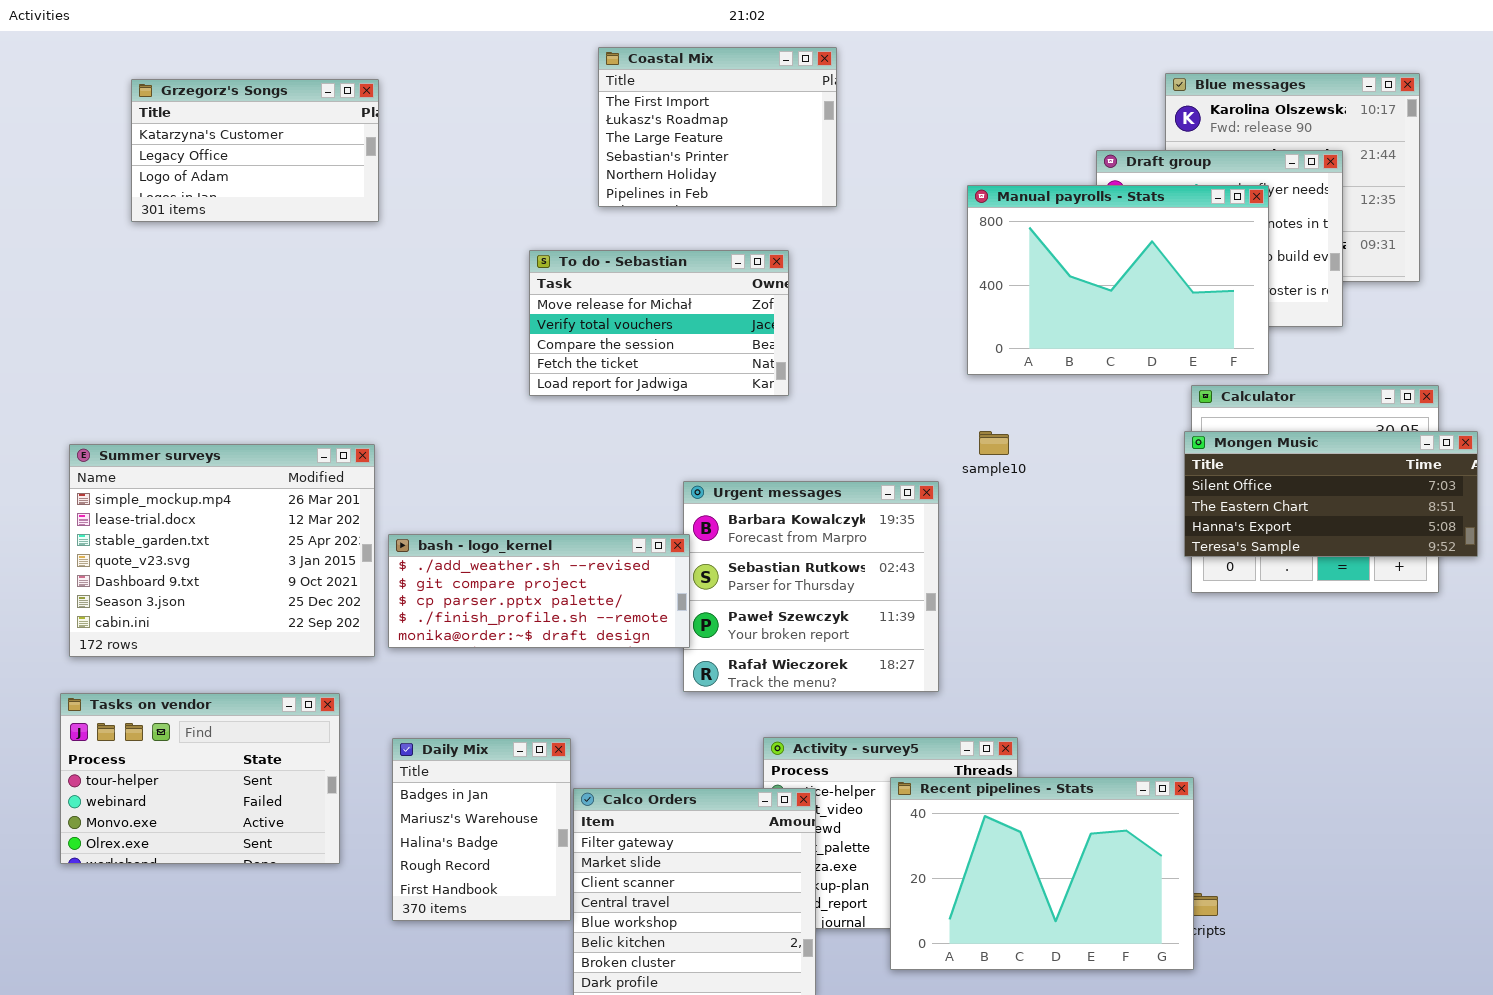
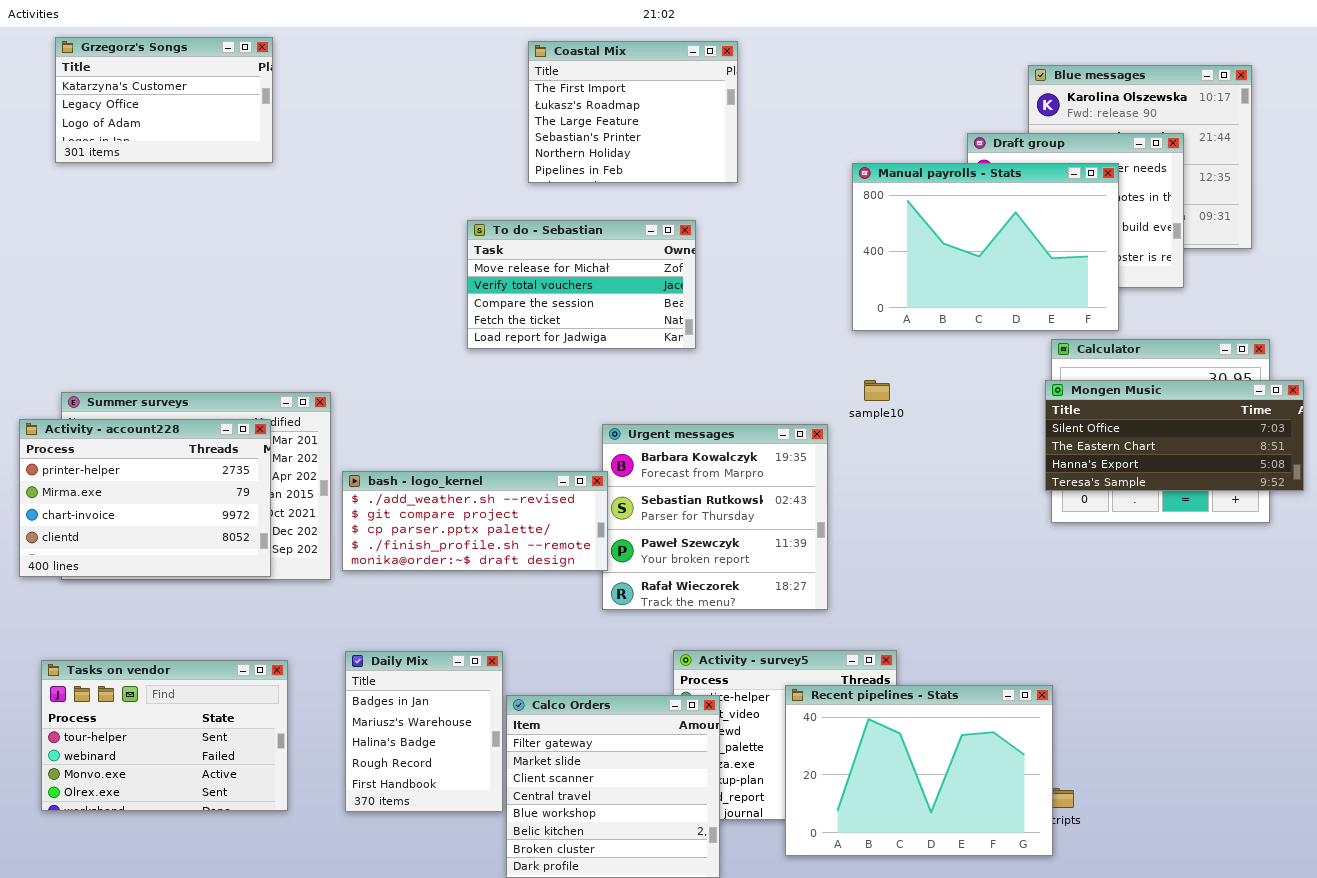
Grzegorz's Songs: [131,79,379,222] -> [55,37,273,163], moved
Activity - account228: none -> [19,419,271,577], opened
Tasks on vendor: [60,693,340,864] -> [41,660,288,811], moved

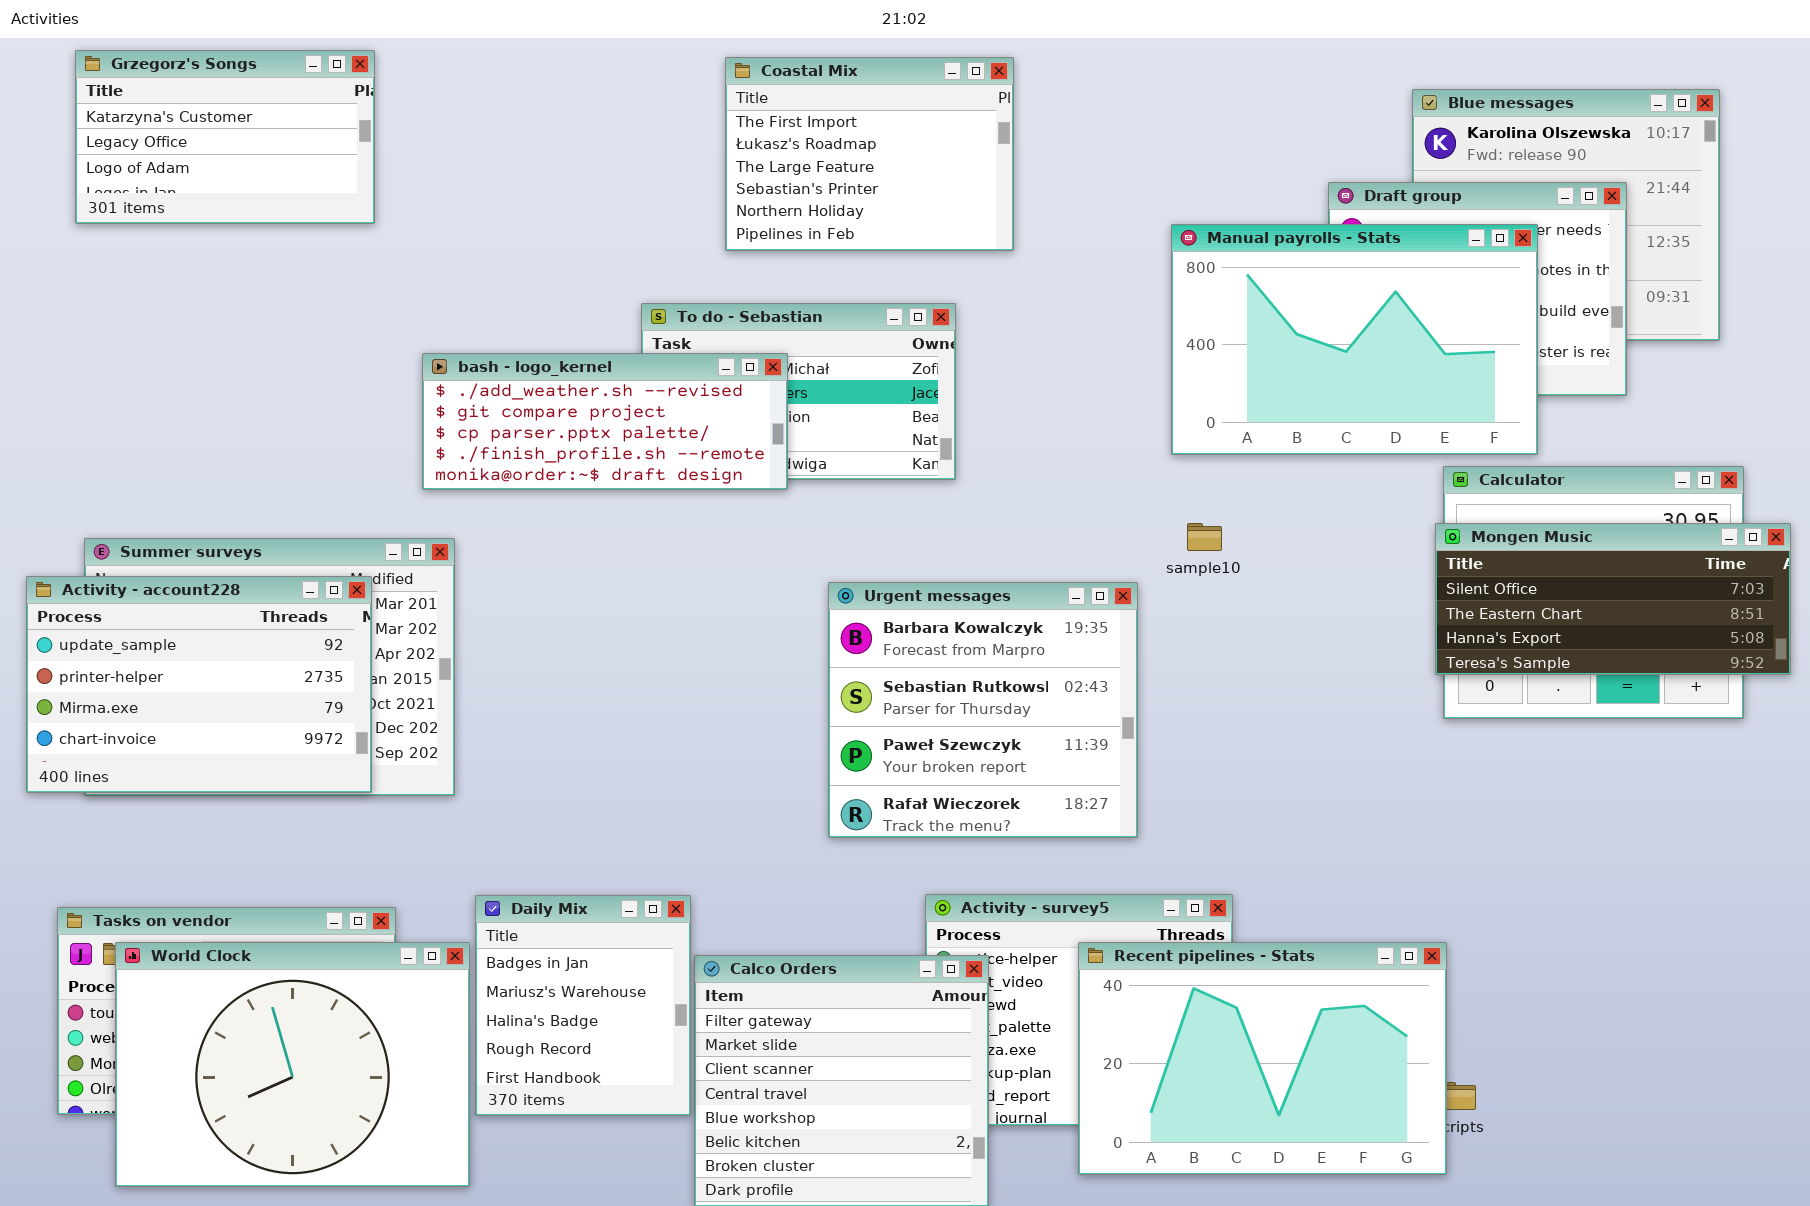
Activity - account228: [19,419,271,577] -> [26,576,372,793], scrolled up 1 row
bash - logo_kernel: [342,471,608,571] -> [422,353,788,490], moved
World Clock: none -> [115,942,470,1187], opened

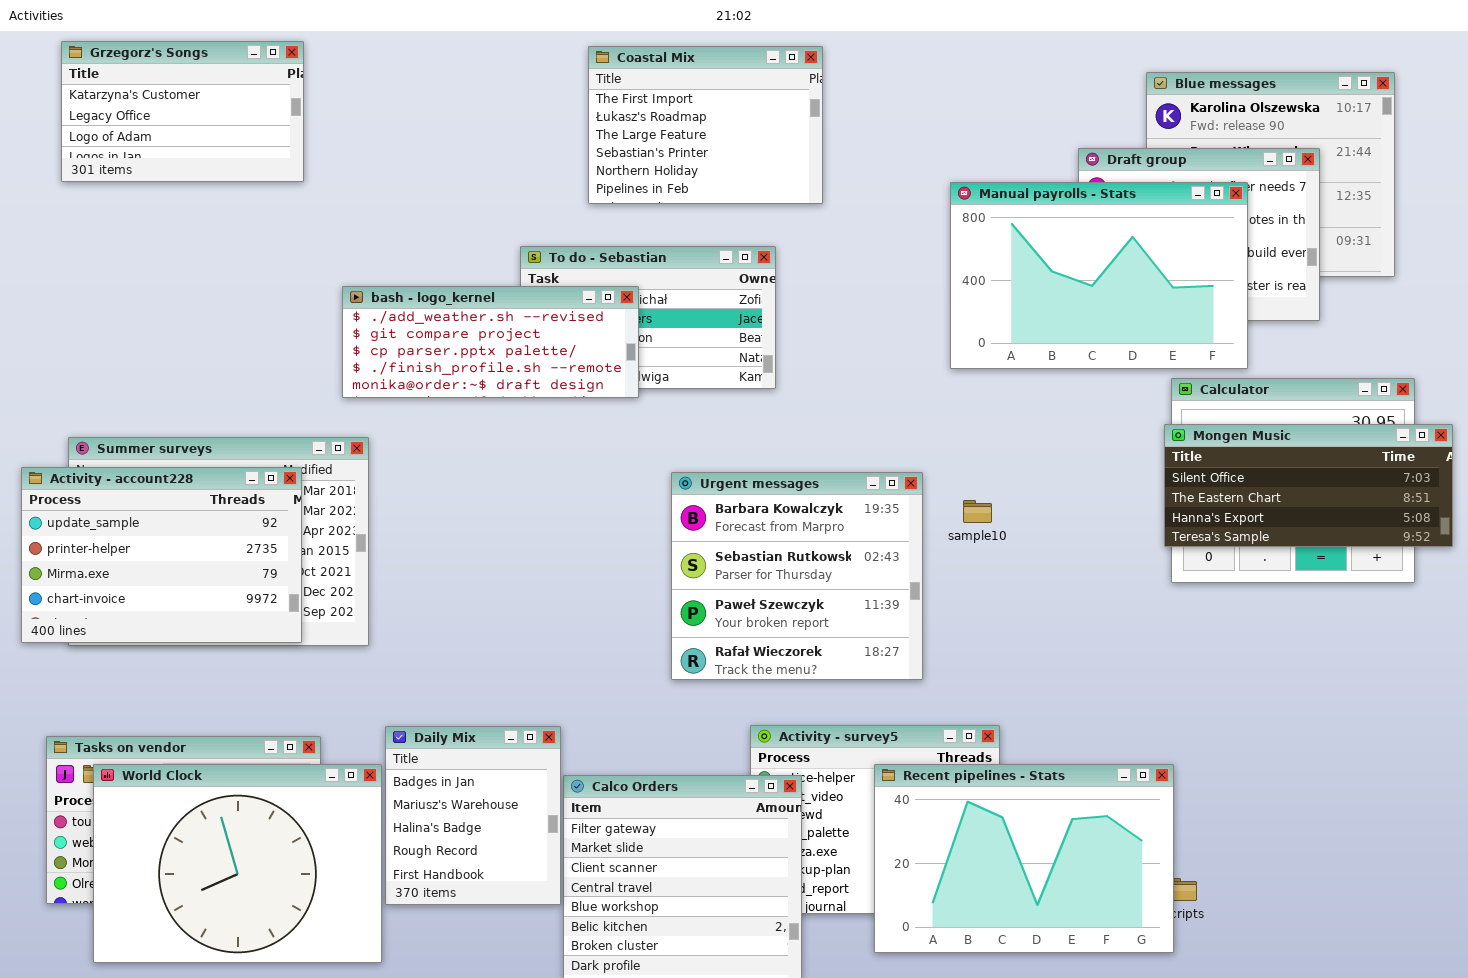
sample10: [1187,523,1222,551] -> [963,500,992,523], moved

